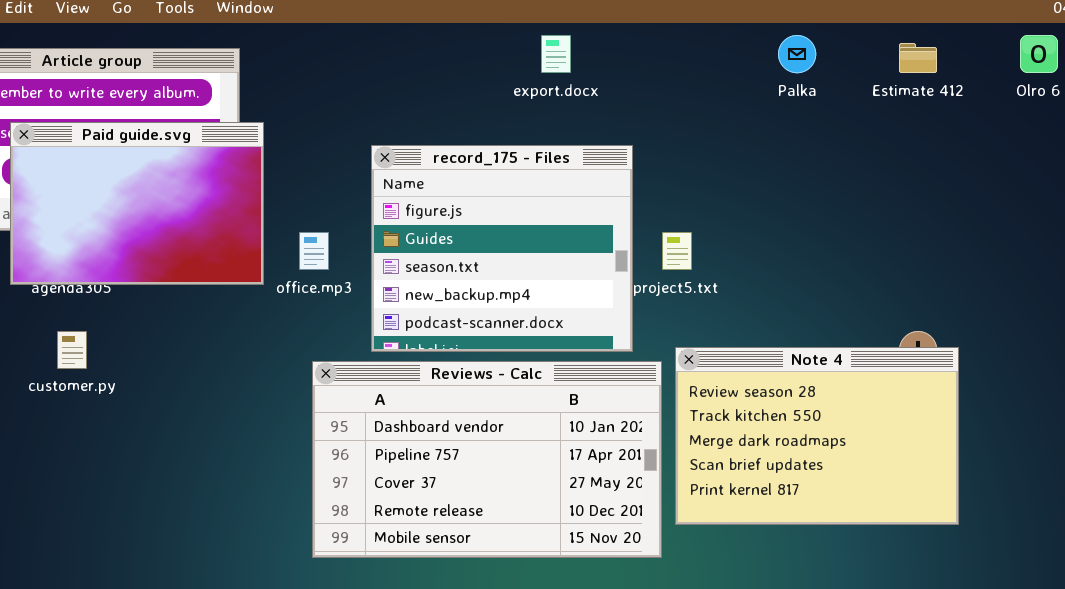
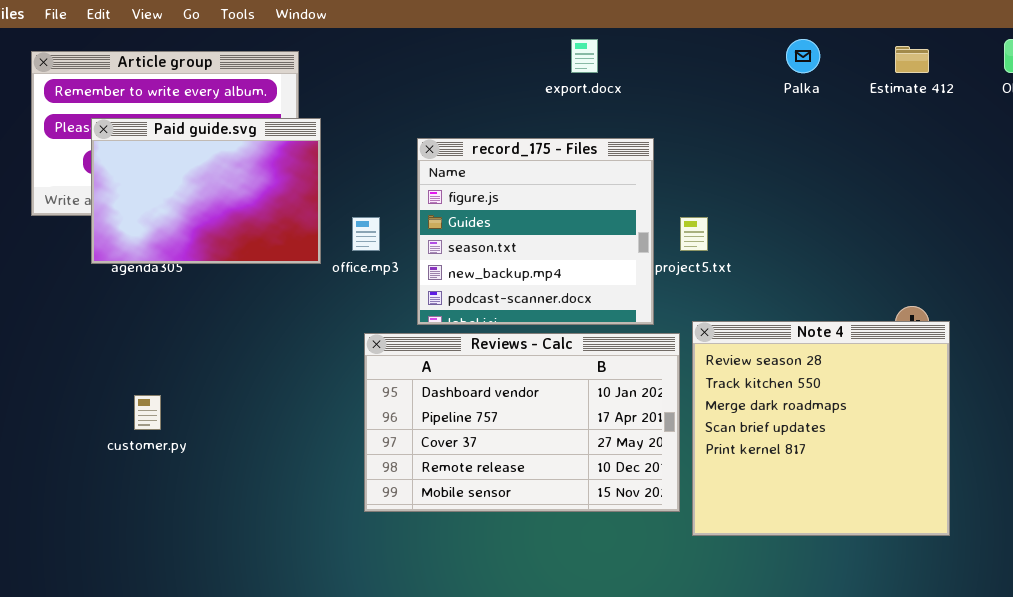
customer.py: [57,331,87,369] -> [134,395,161,430], moved
Note 4: [675,347,959,525] -> [692,321,950,536], resized

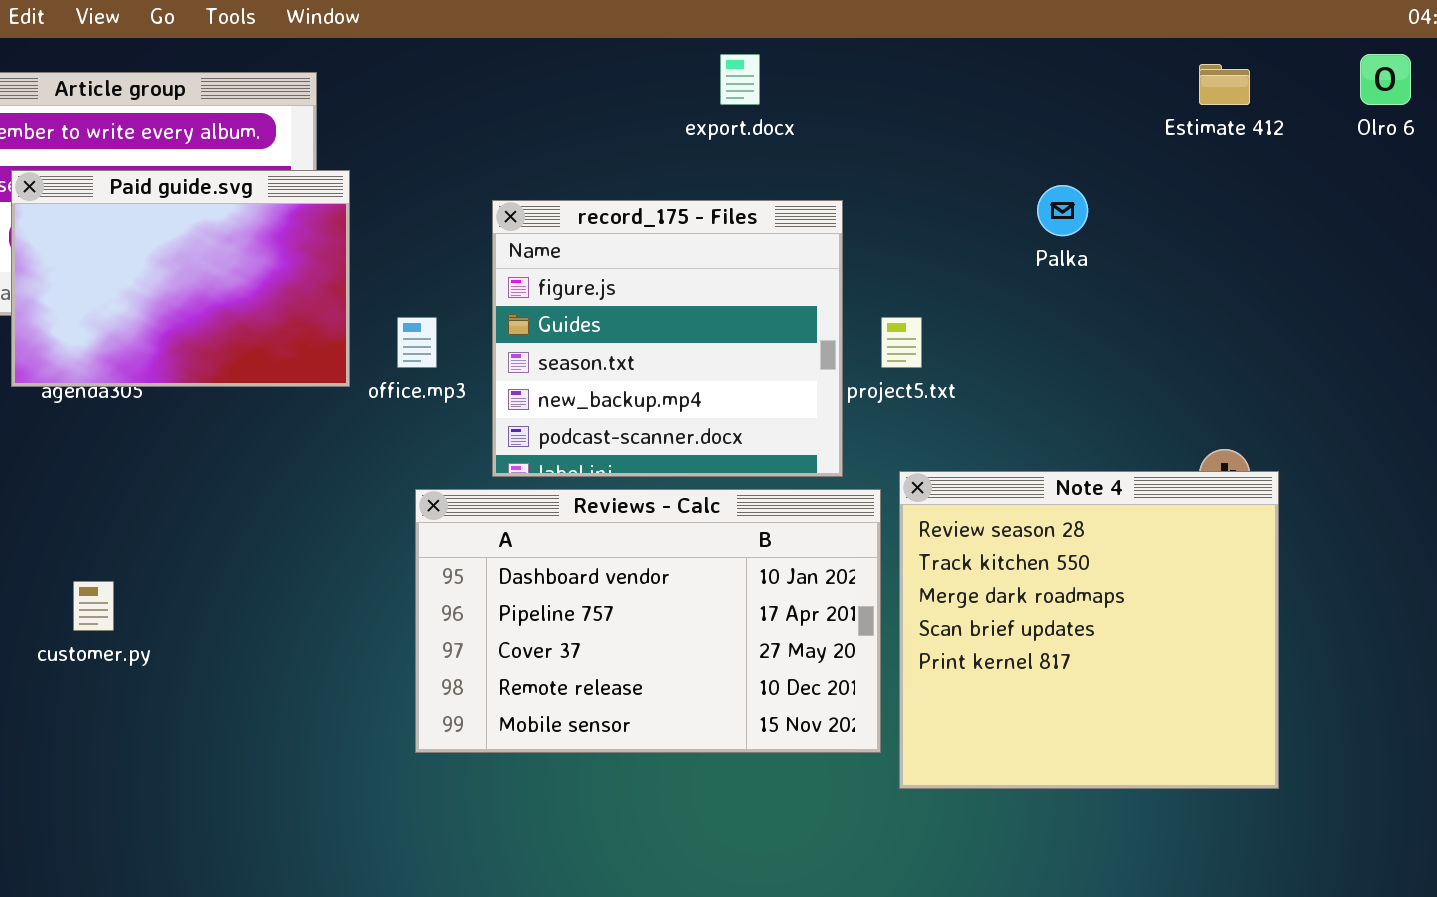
Palka: [786,39,820,73] -> [1037,185,1088,236], moved

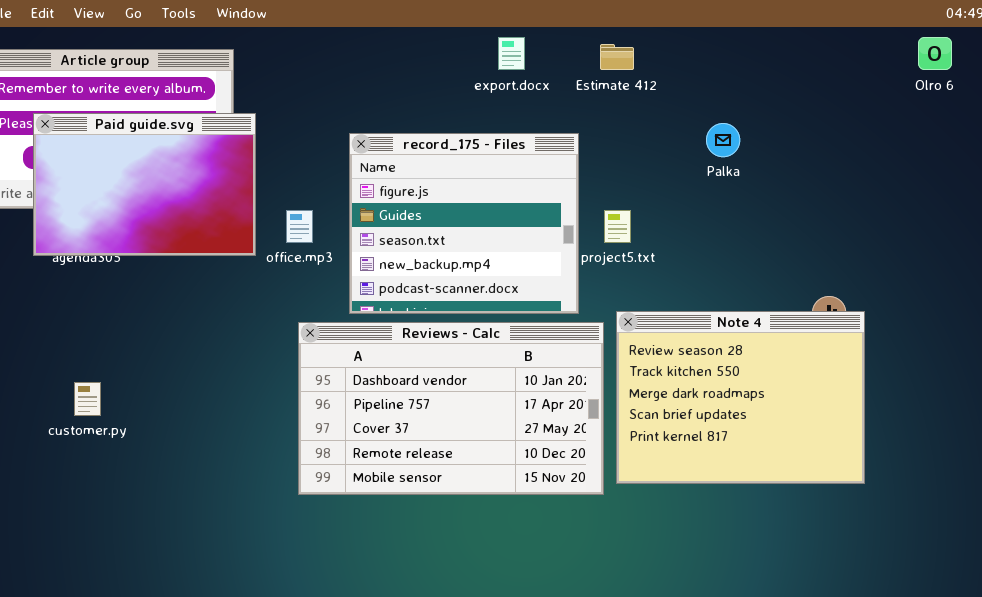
Estimate 412: [1199,64,1250,105] -> [600,44,634,70], moved
Note 4: [899,471,1279,789] -> [616,311,865,484], resized

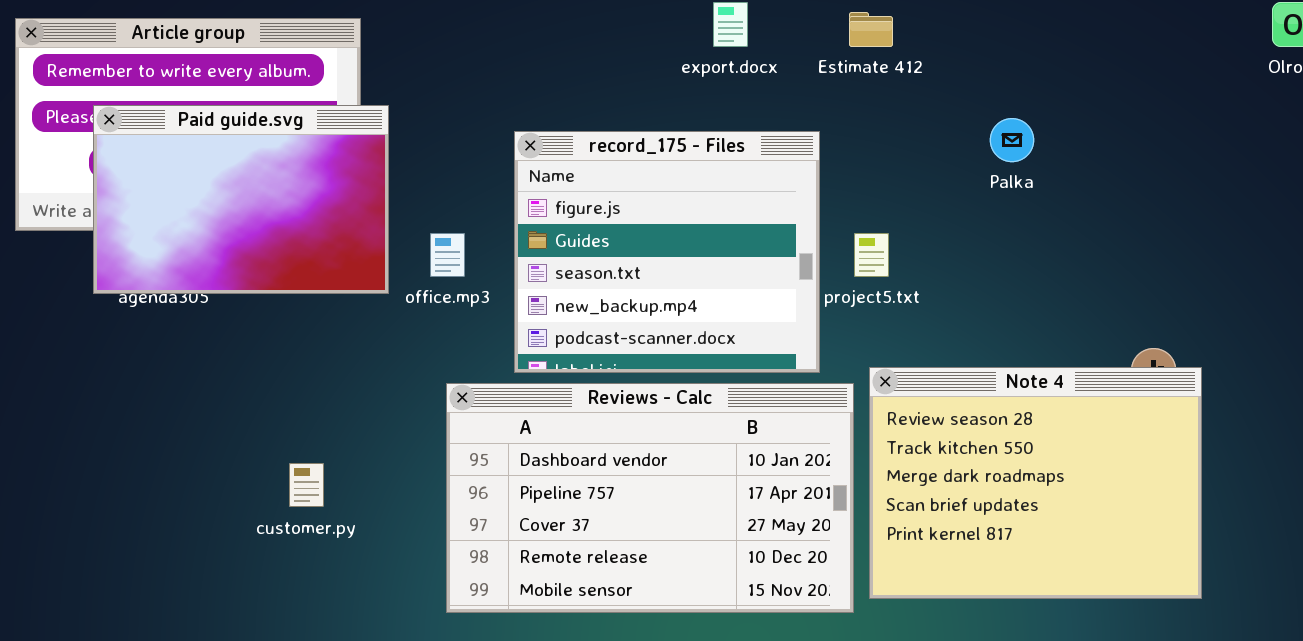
customer.py: [74,382,101,416] -> [289,463,324,507], moved

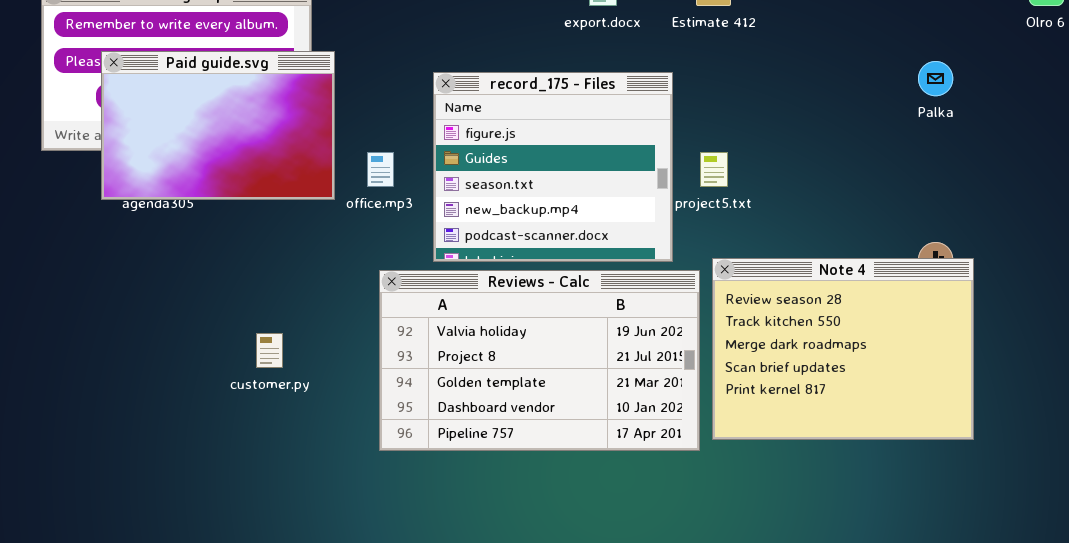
Palka: [990,118,1034,162] -> [918,61,953,96], moved
Reviews - Calc: [446,383,854,613] -> [379,270,700,451], scrolled up 3 rows

